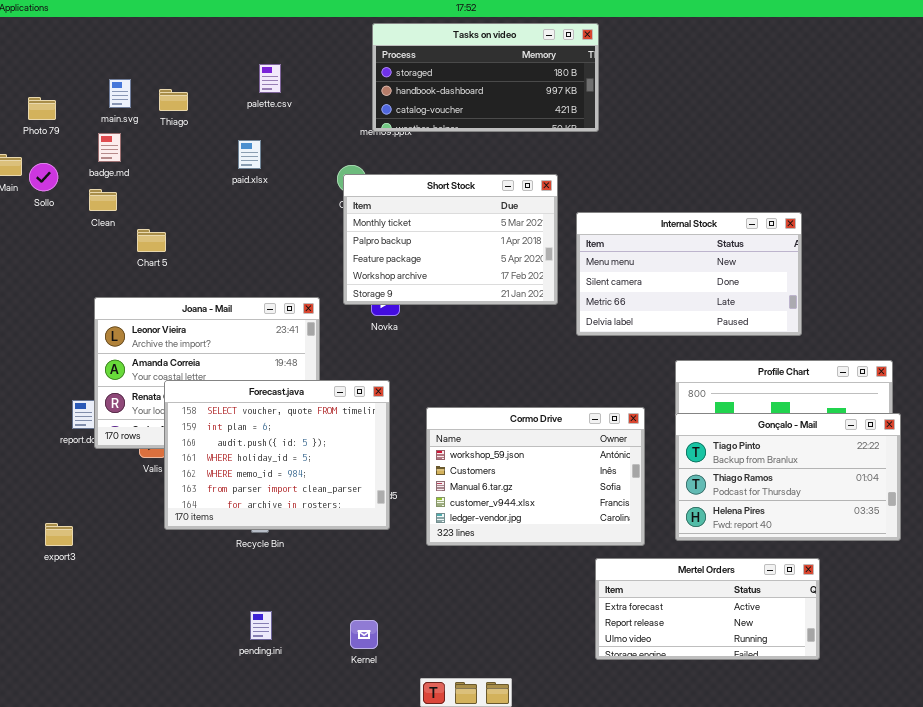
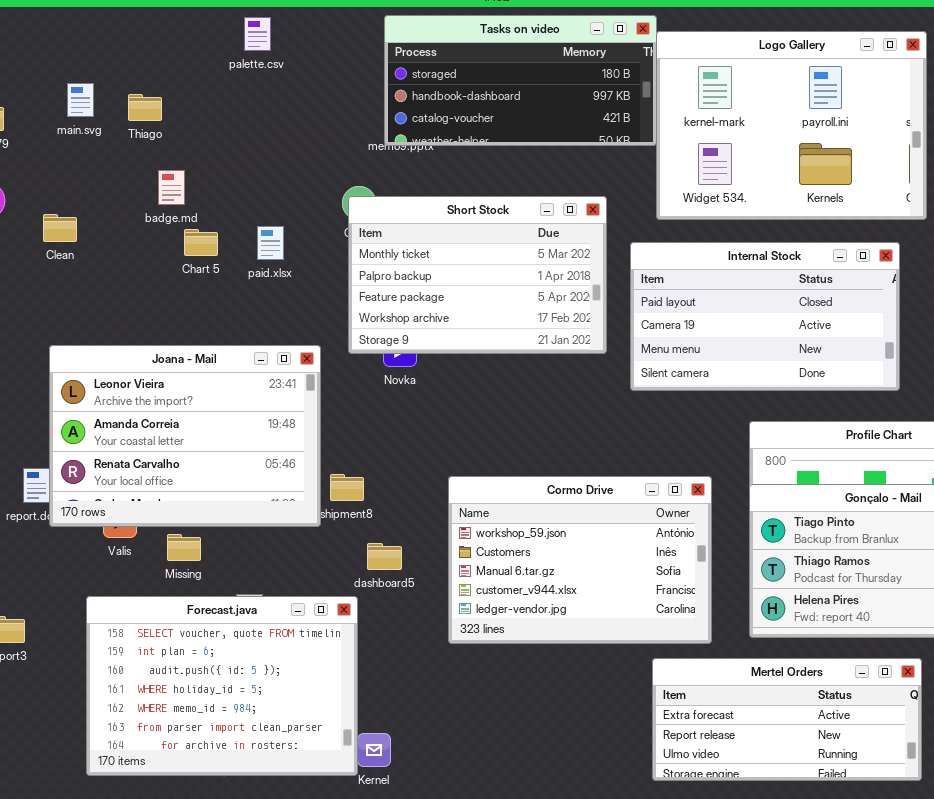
Logo Gallery: none -> [656,31,927,220], opened
palette.csv: [259,64,281,93] -> [244,17,271,51], moved
badge.md: [98,133,121,162] -> [158,170,185,205], moved
paid.xlsx: [238,140,261,169] -> [257,226,284,260], moved
Internal Stock: [576,212,802,336] -> [630,242,900,391], scrolled up 2 rows
Chart 5: [137,229,166,252] -> [184,229,218,256], moved
Forecast.java: [164,380,390,530] -> [86,596,358,776], moved

